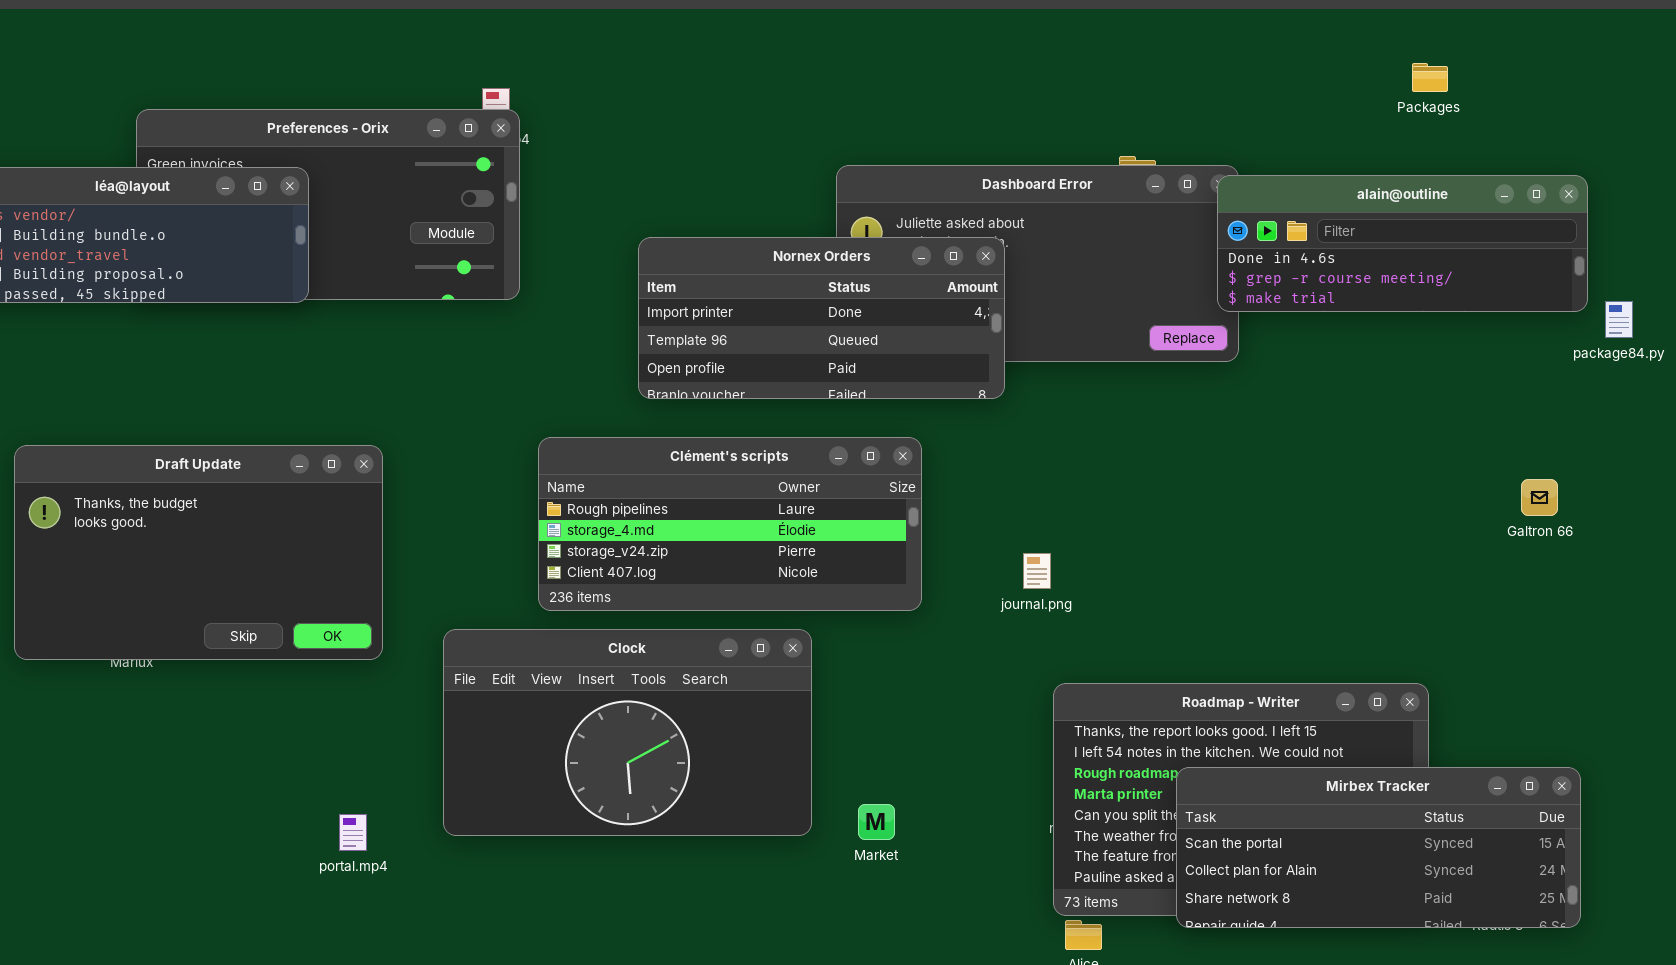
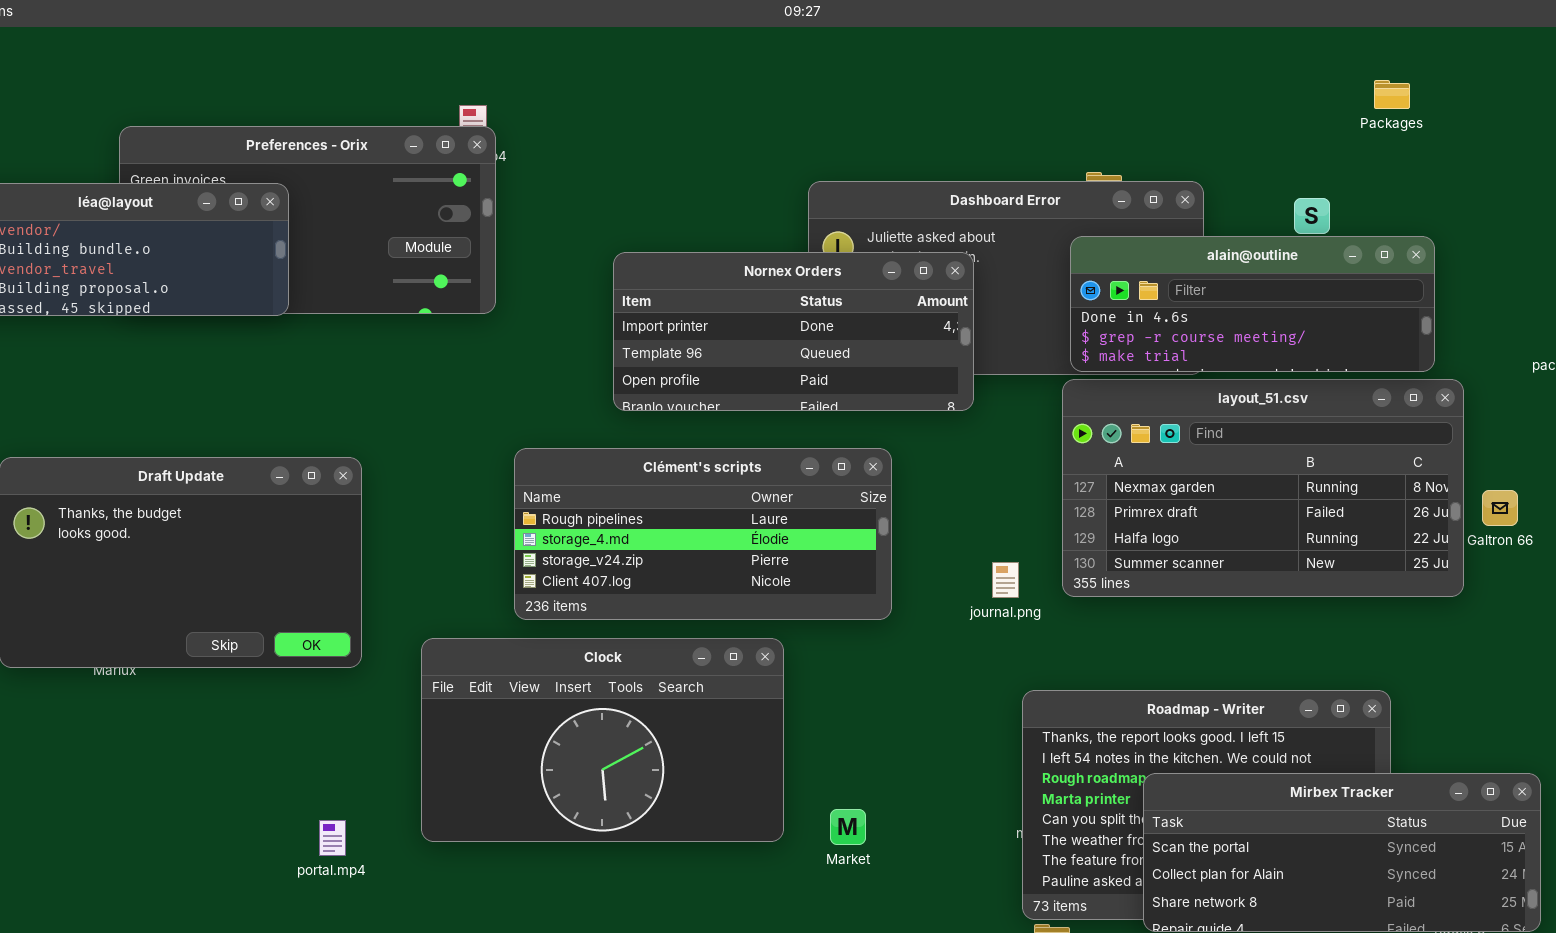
alain@outline: [1217,175,1588,312] -> [1070,236,1435,372], moved
layout_51.csv: none -> [1062,379,1464,597], opened

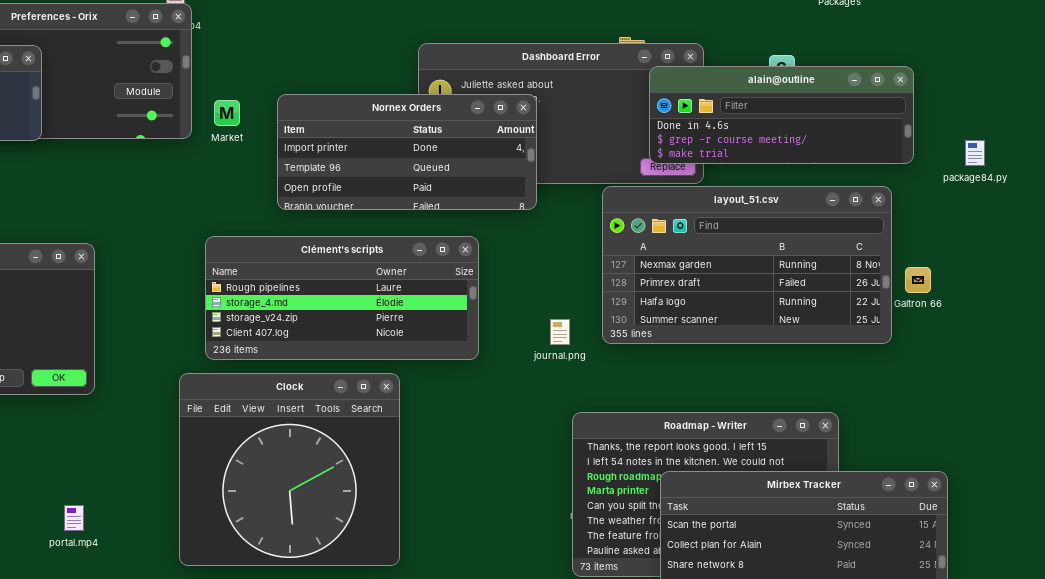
alain@outline: [1070,236,1435,372] -> [649,66,914,164], moved
Clock: [421,638,784,842] -> [179,373,400,566], resized
Market: [830,809,866,845] -> [214,100,240,126], moved

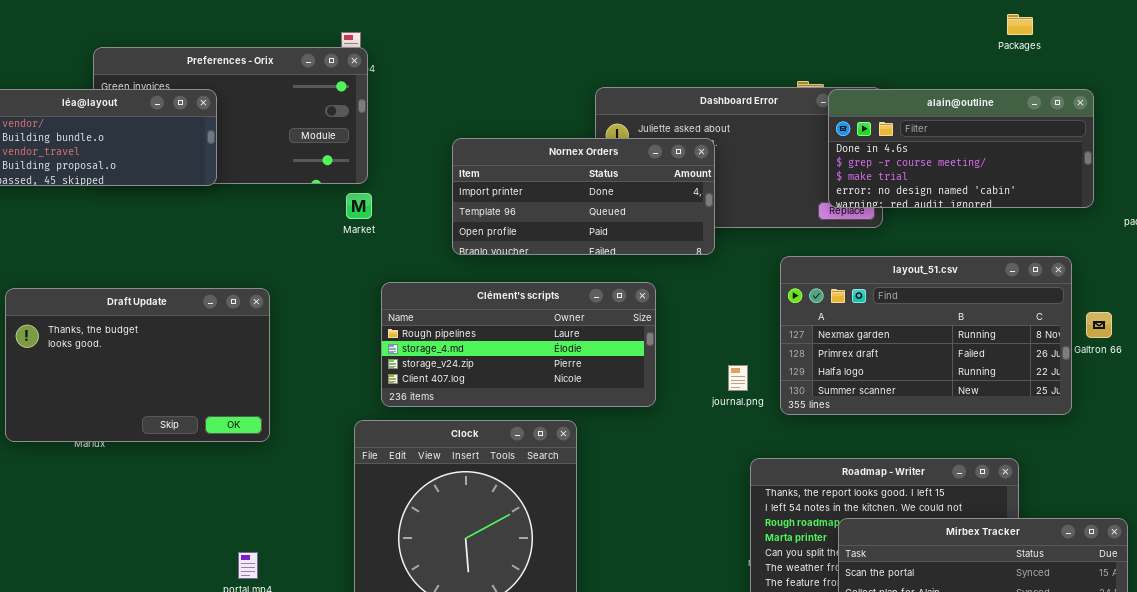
alain@outline: [649,66,914,164] -> [828,89,1094,208], resized
Market: [214,100,240,126] -> [346,193,372,219], moved
layout_51.csv: [602,186,892,344] -> [780,256,1072,415], moved

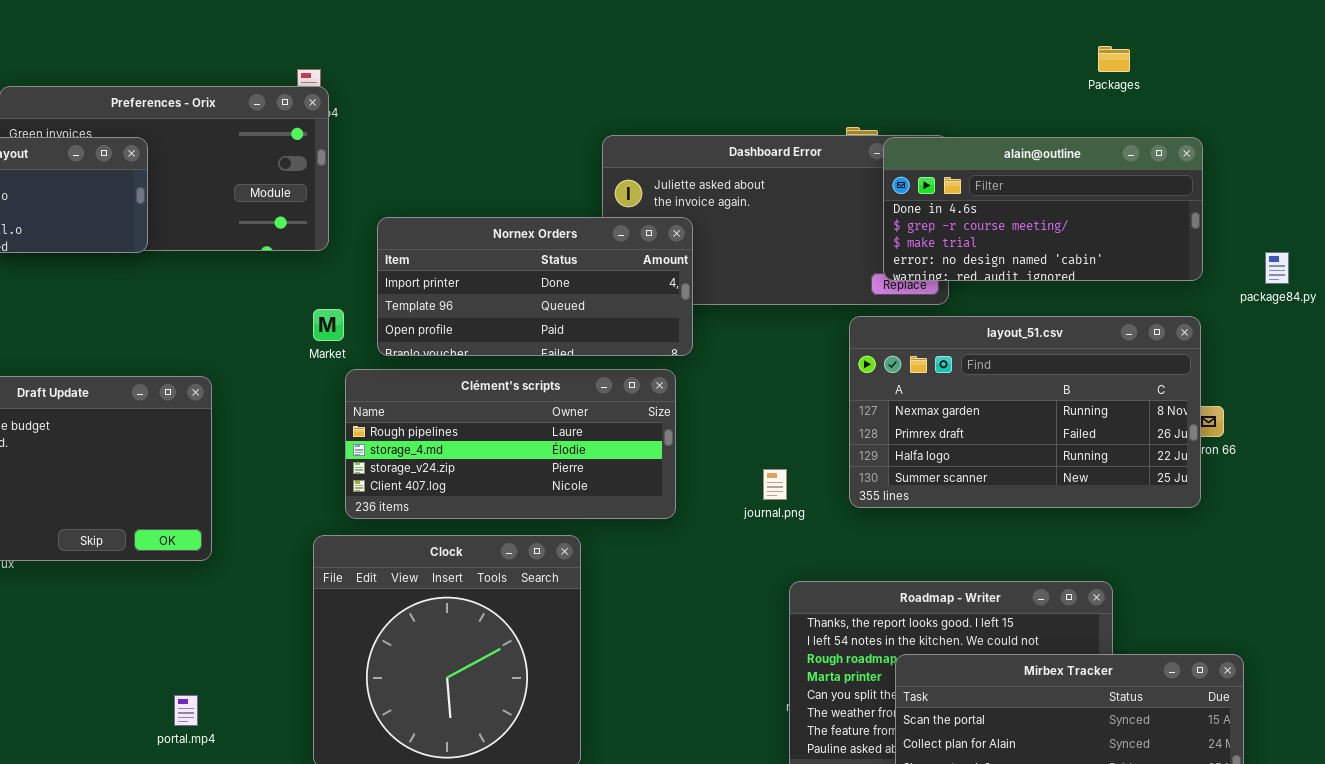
Nornex Orders: [452,138,715,255] -> [377,217,693,356], moved
Market: [346,193,372,219] -> [313,309,344,341], moved
layout_51.csv: [780,256,1072,415] -> [849,316,1201,508], moved

